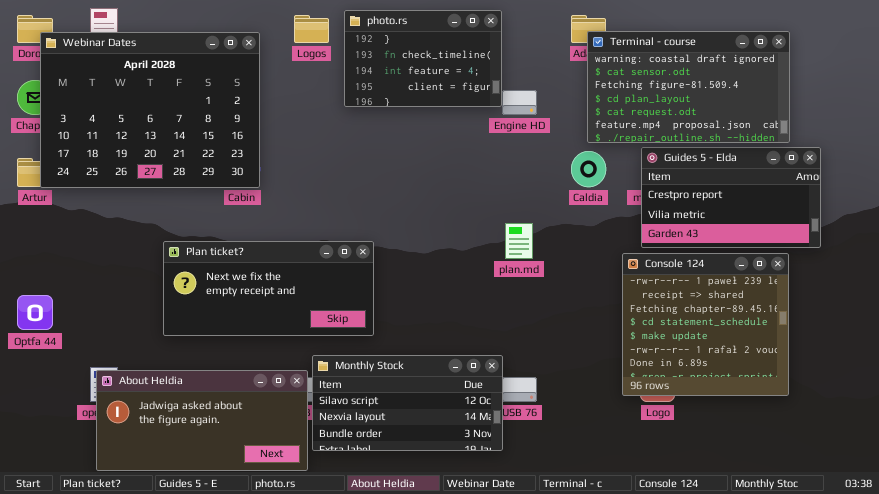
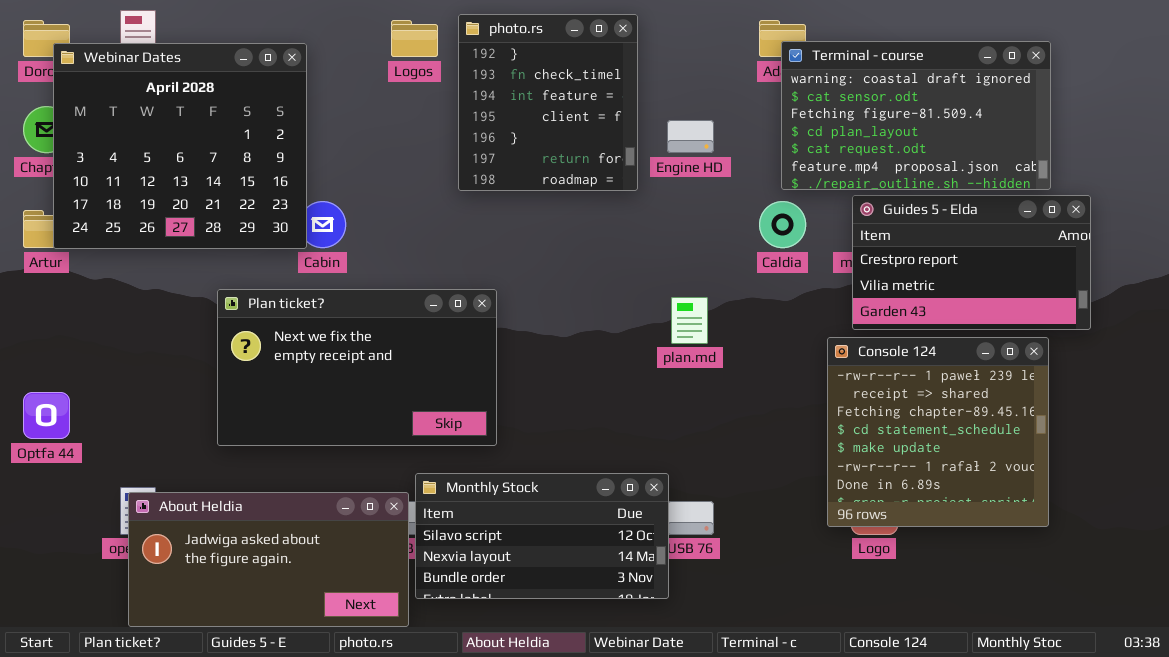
photo.rs: [344,10,502,107] -> [458,14,638,191], resized
Webinar Dates: [40,32,260,188] -> [53,43,307,249], resized
Plan ticket?: [163,241,374,336] -> [217,289,497,446], resized

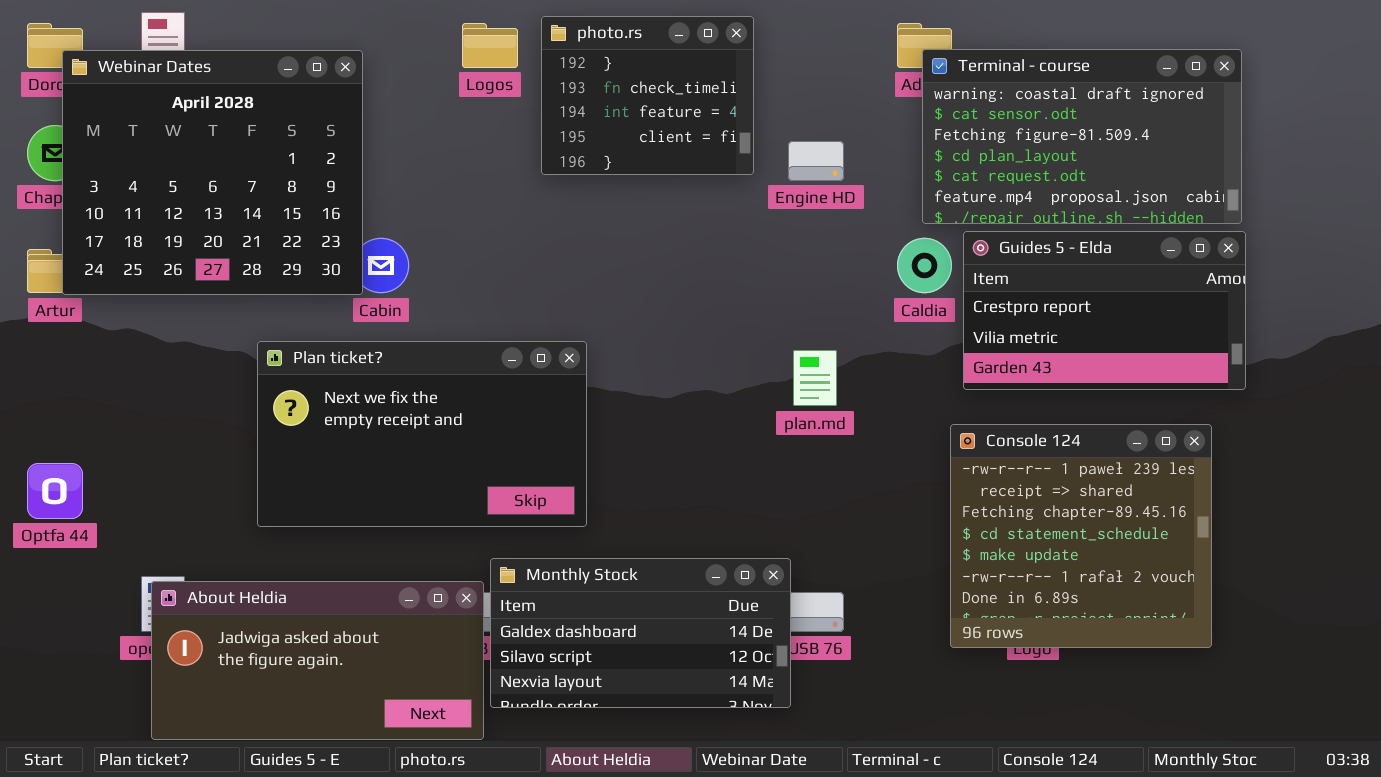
photo.rs: [458,14,638,191] -> [541,16,754,175], resized
Guides 5 - Elda: [852,195,1091,330] -> [963,231,1246,390], moved
Console 124: [827,337,1049,527] -> [950,424,1212,648], moved
Monthly Stock: [415,473,669,599] -> [490,558,791,708], scrolled up 1 row

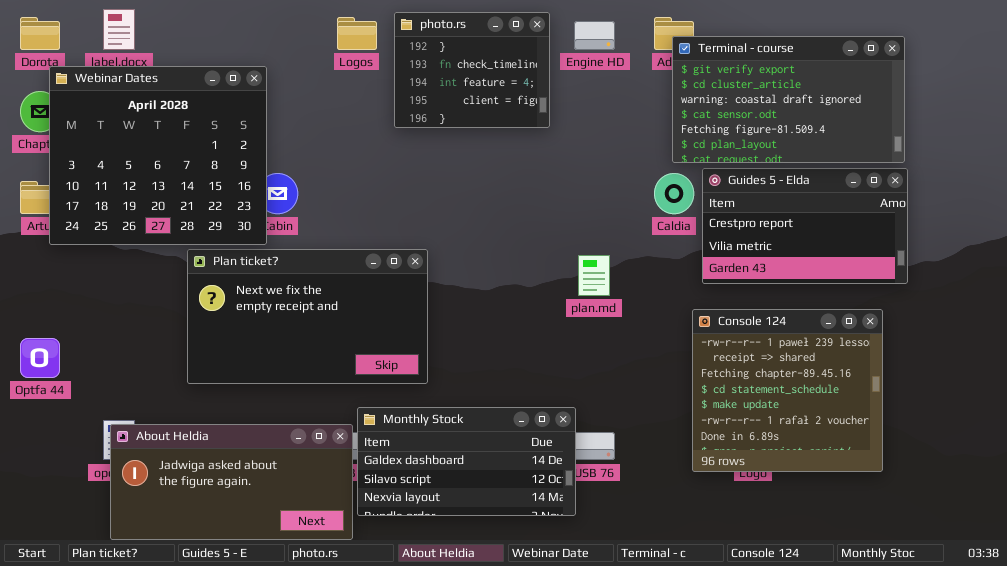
Terminal - course: [922,49,1242,224] -> [672,36,905,163], scrolled up 2 rows
Webinar Dates: [62,50,363,295] -> [49,66,267,245], moved
Engine HD: [788,141,844,181] -> [574,21,615,50], moved

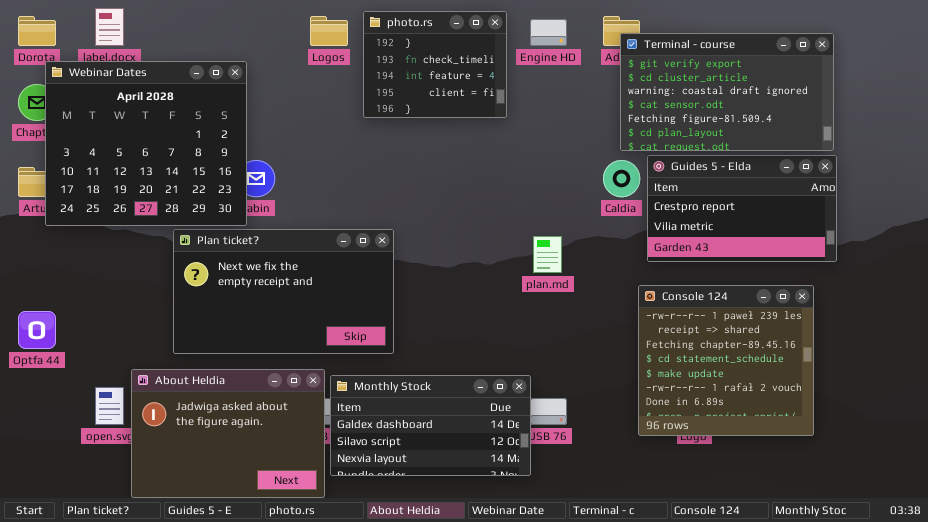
About Heldia: [110,424,353,540] -> [131,369,325,498], resized

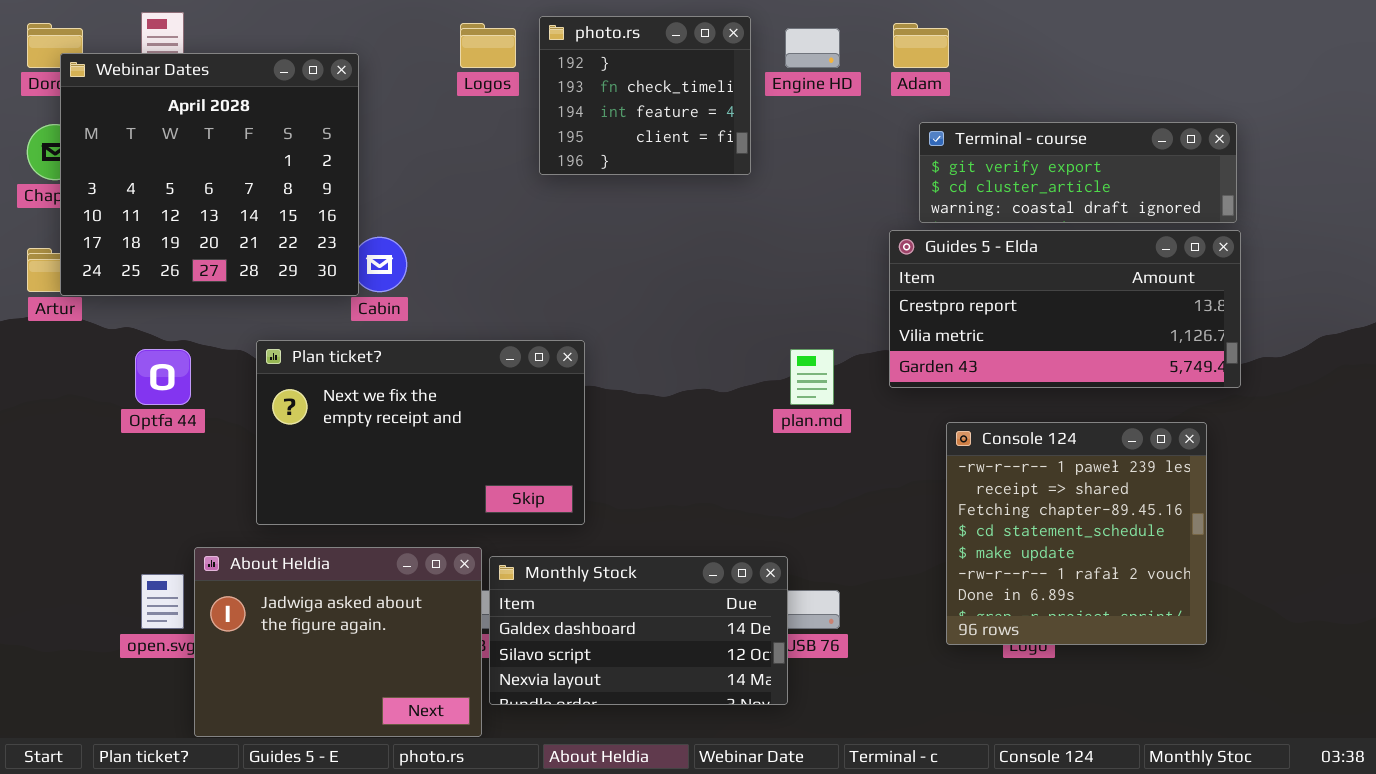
Terminal - course: [620,33,834,151] -> [919,122,1237,223], resized
Webinar Dates: [45,61,247,226] -> [60,53,359,296], moved
Guides 5 - Elda: [647,155,837,262] -> [889,230,1241,388], resized
Optfa 44: [18,311,56,349] -> [135,349,191,405], moved

